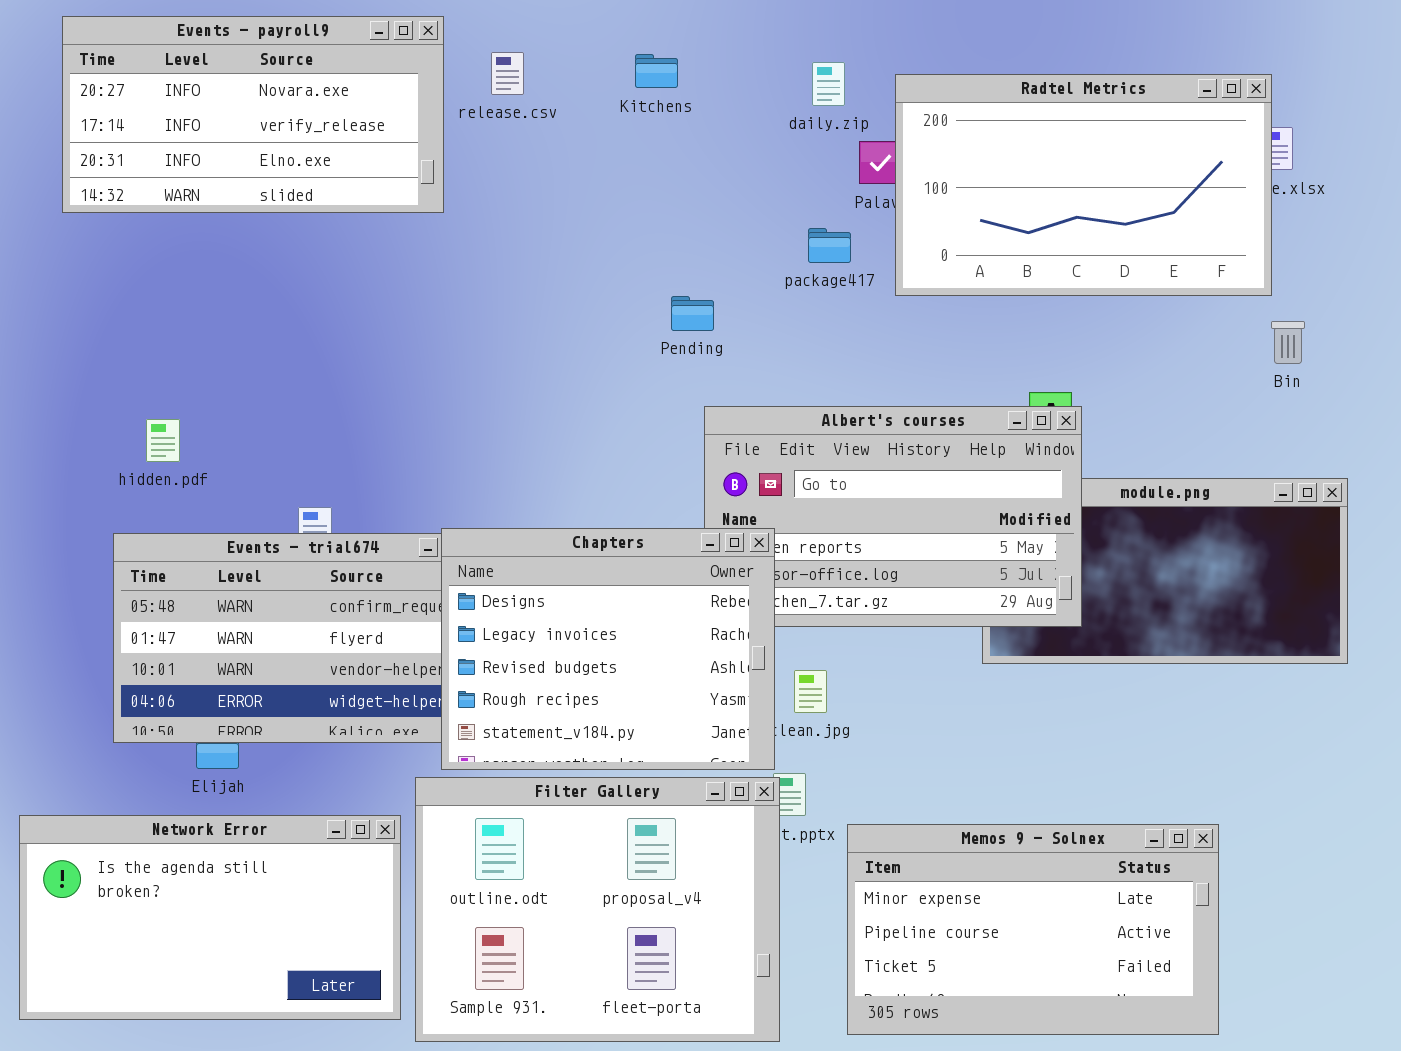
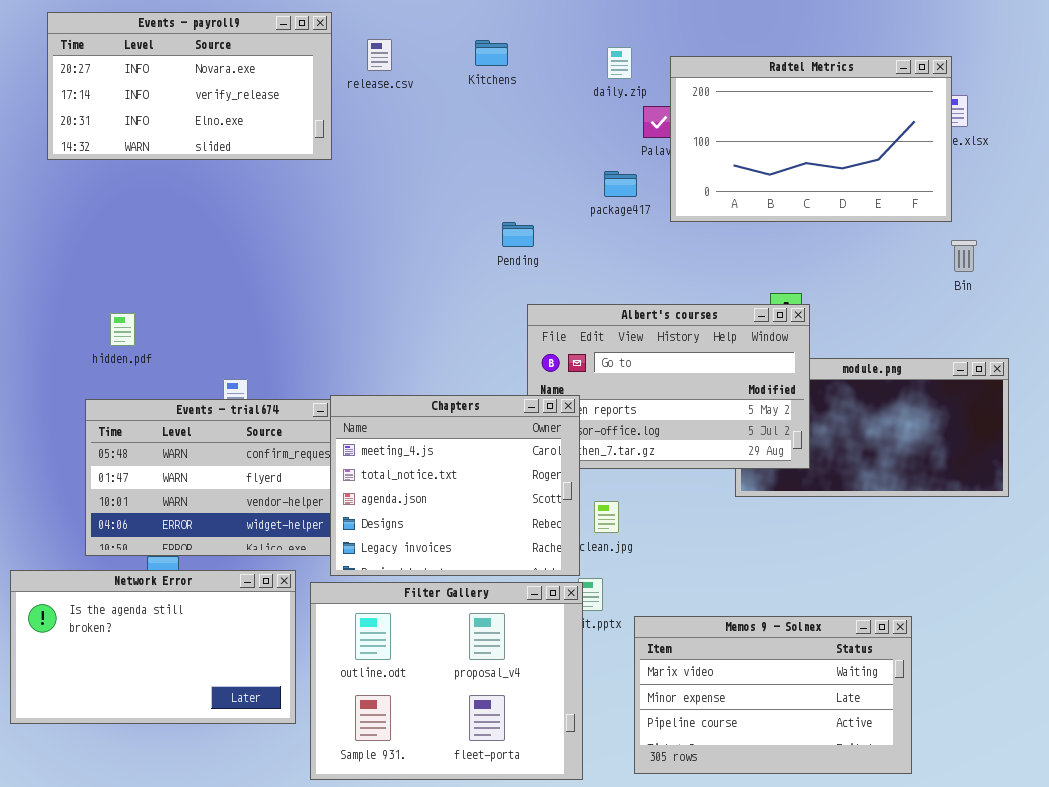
Chapters: [441,528,775,770] -> [330,395,580,576], scrolled up 3 rows
Network Error: [19,815,401,1020] -> [10,570,296,724], moved
Memos 9 - Solnex: [847,824,1219,1035] -> [634,616,912,774], scrolled up 1 row

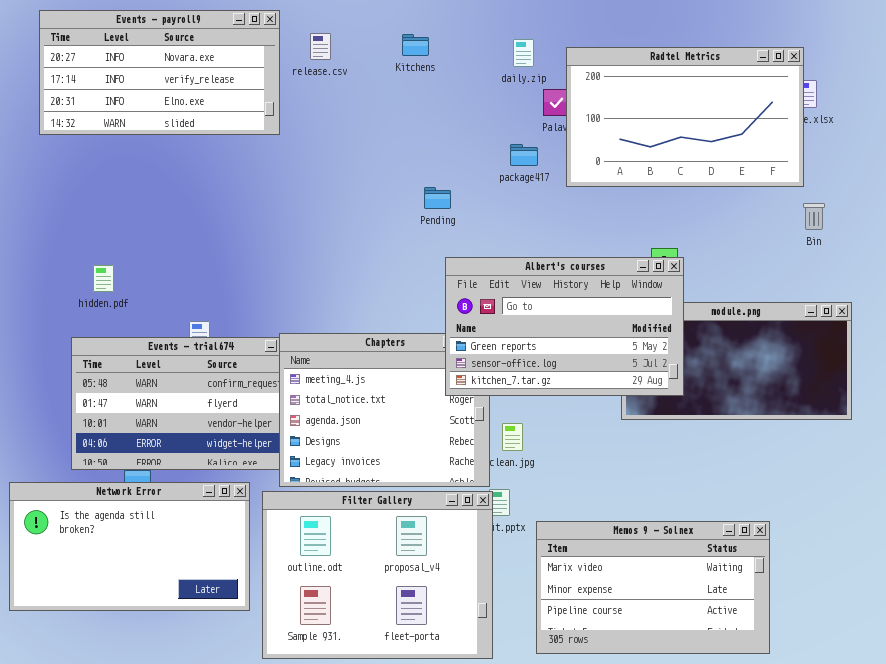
Albert's courses: [527,304,810,469] -> [445,257,684,396], raised

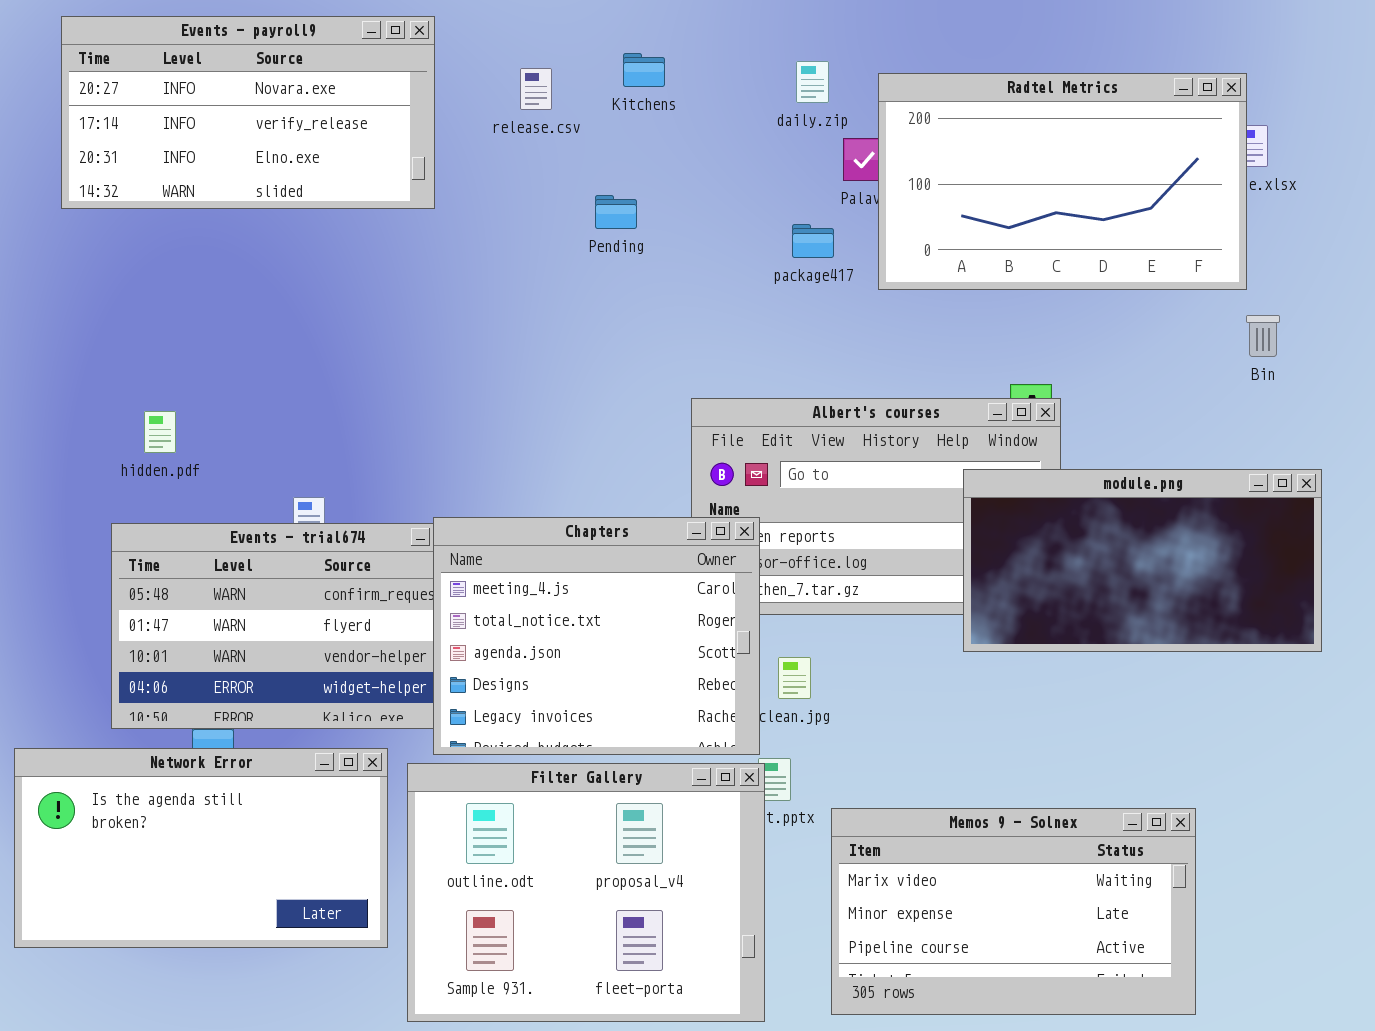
release.csv: [310,33,331,60] -> [520,68,552,110], moved
Pending: [424,187,451,209] -> [595,195,637,229], moved
module.png: [621,302,852,420] -> [963,469,1322,652], raised
Chapters: [279,333,490,487] -> [433,517,760,755], raised

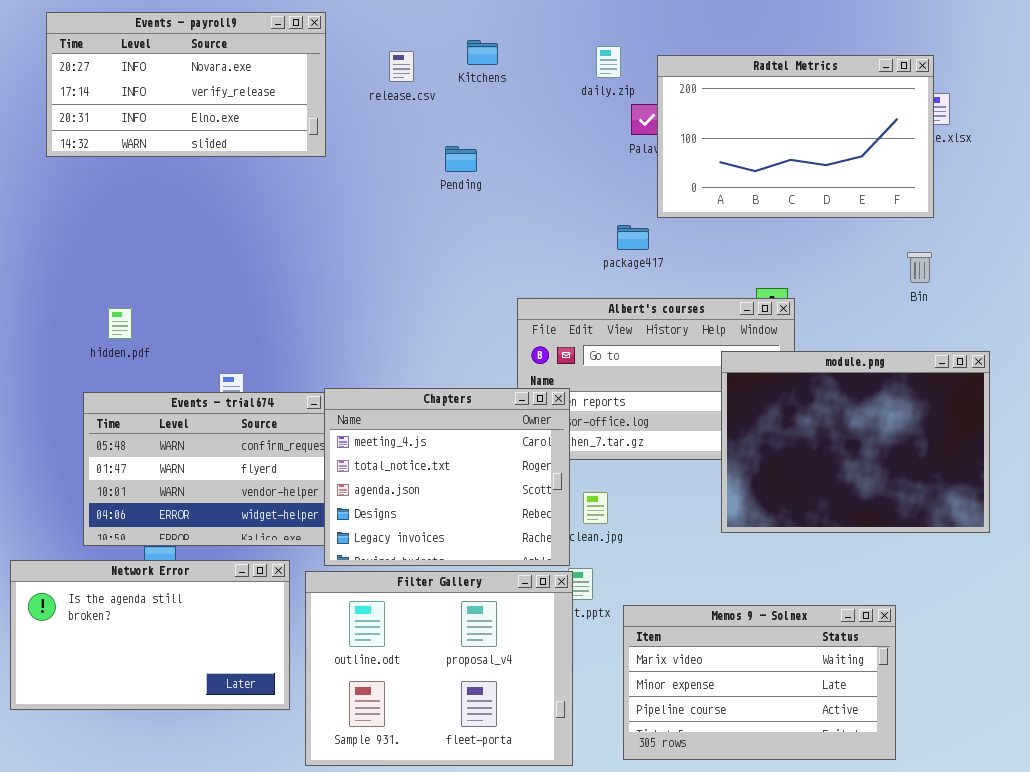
package417: [792,224,834,258] -> [617,225,649,250], moved
Bin: [1246,315,1280,357] -> [907,252,932,283], moved
module.png: [963,469,1322,652] -> [721,351,990,533], resized

